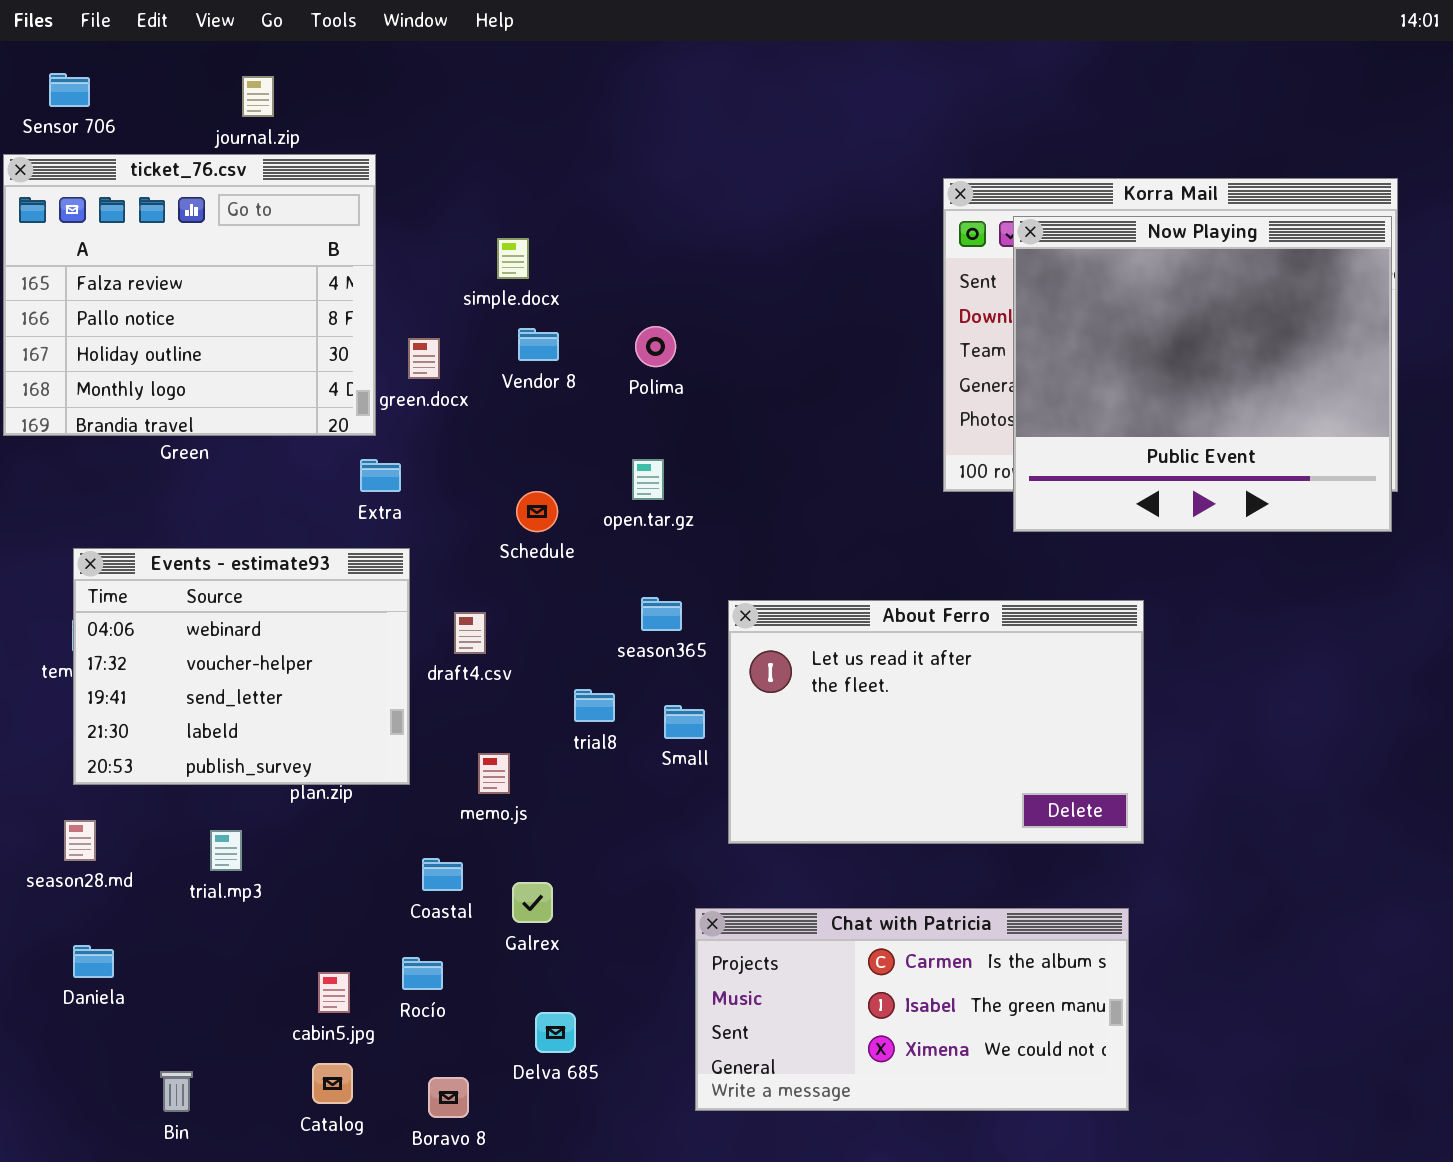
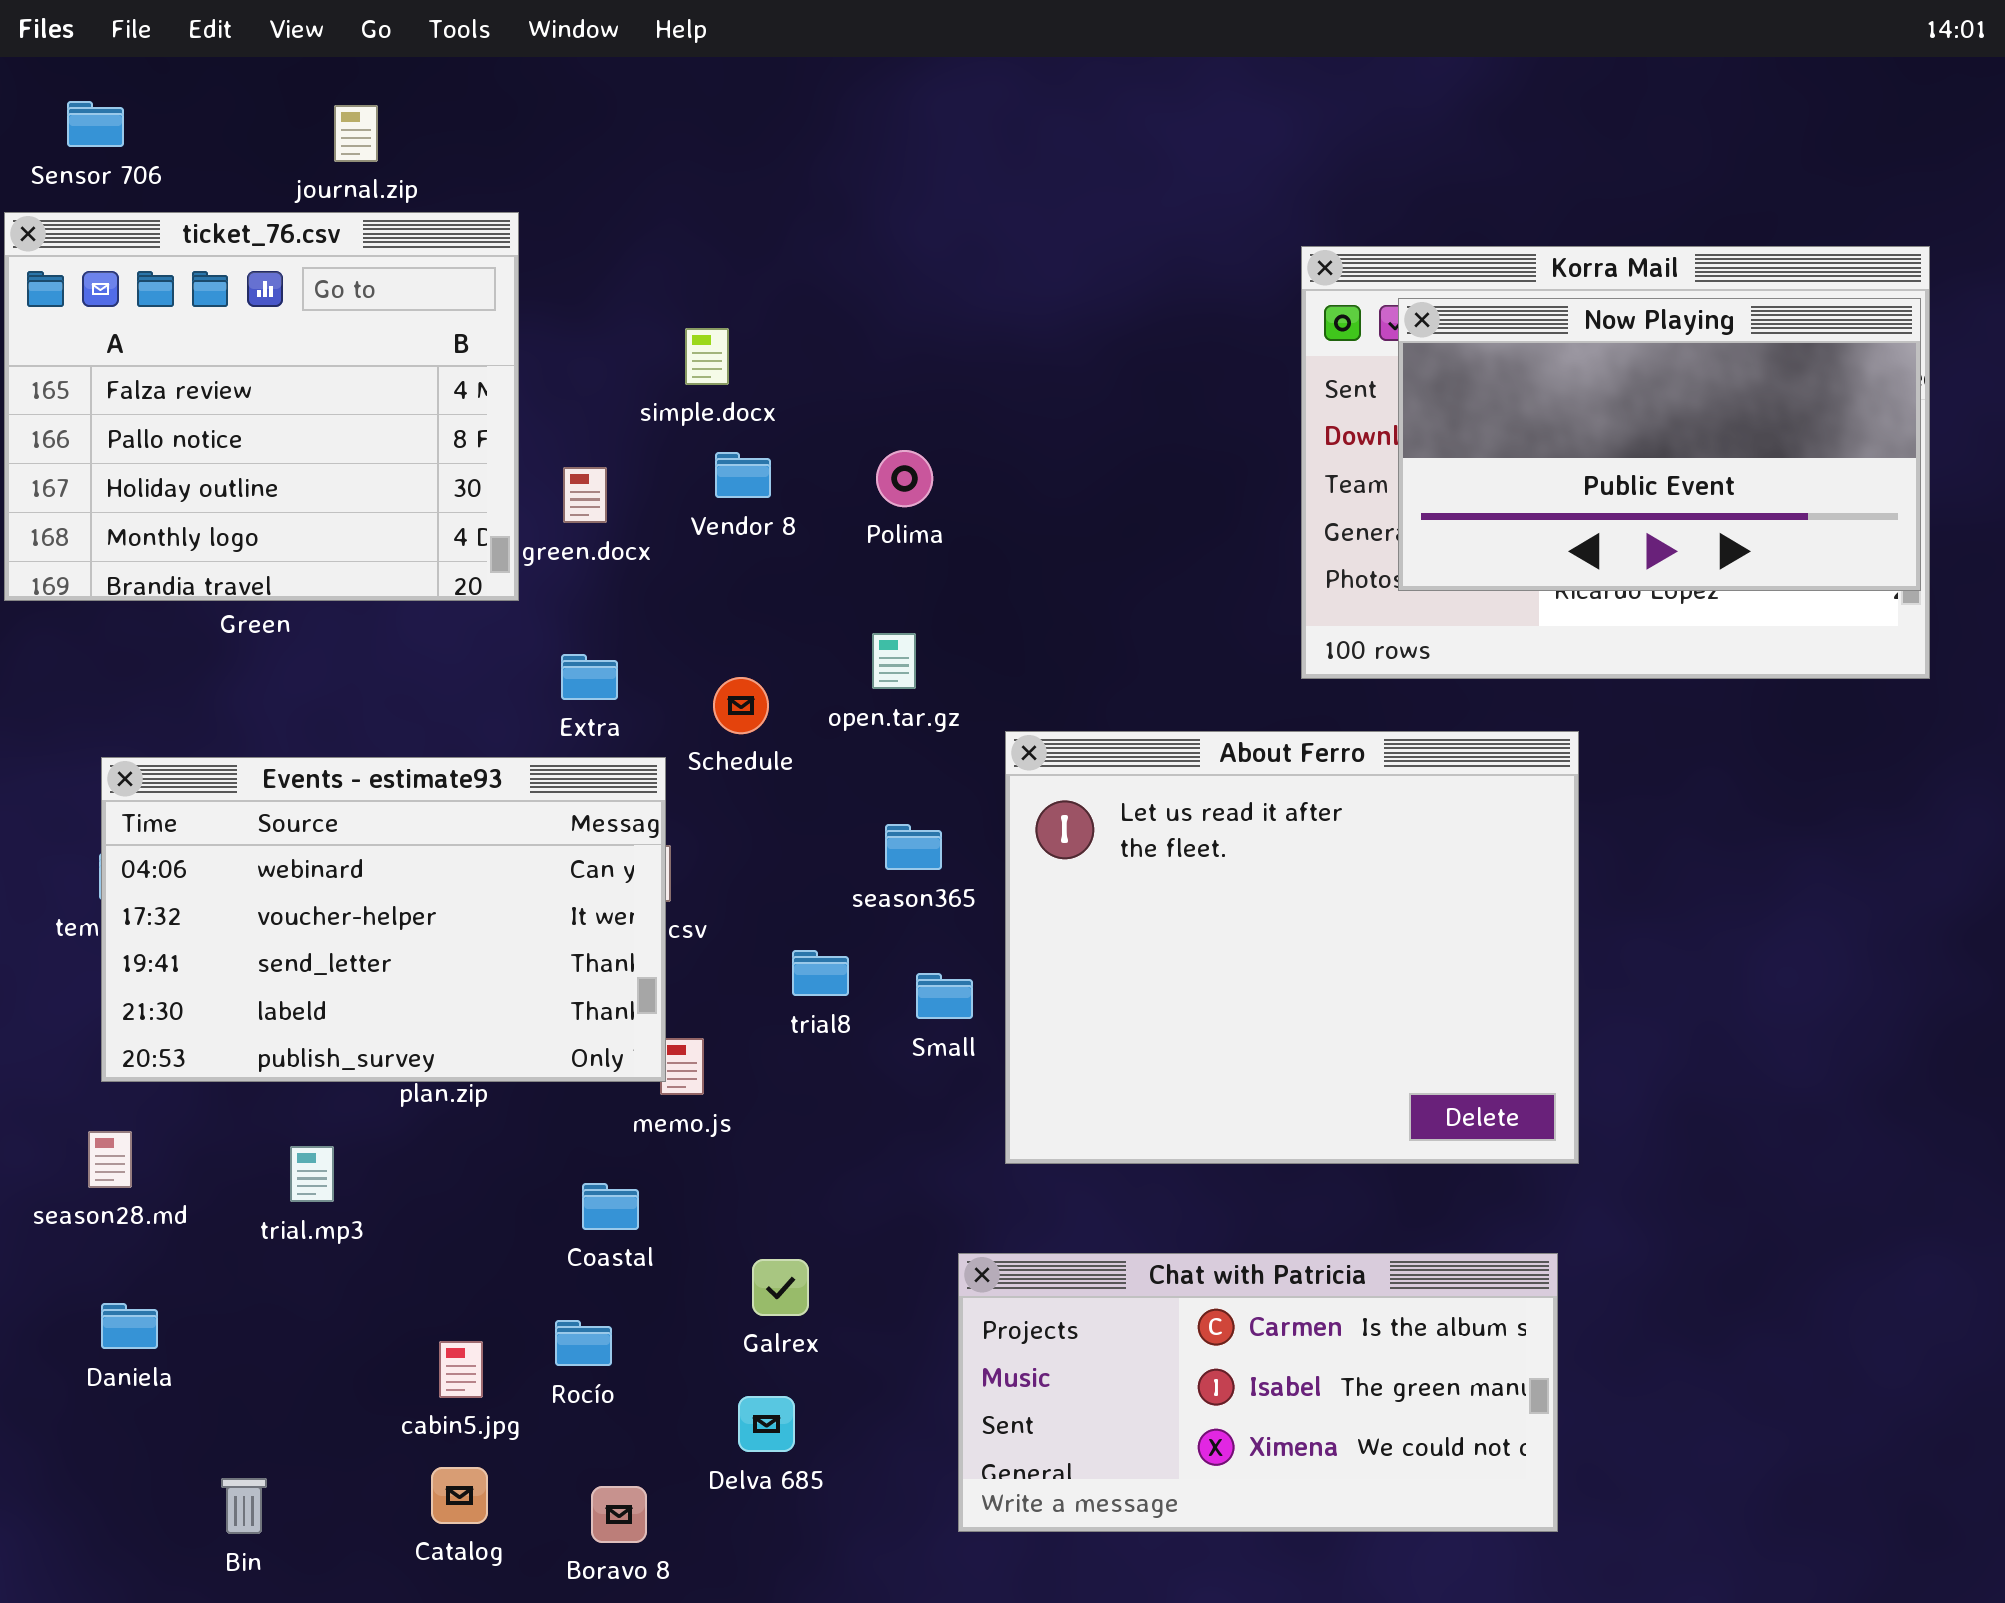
Now Playing: [1013,216,1392,532] -> [1398,298,1921,591], resized
Extra: [360,459,401,492] -> [561,654,618,700], moved
Events - estimate93: [73,548,410,785] -> [101,757,666,1082], resized
About Ferro: [728,600,1144,844] -> [1005,731,1579,1164], resized
Galrex: [512,882,553,923] -> [752,1259,809,1316], moved

